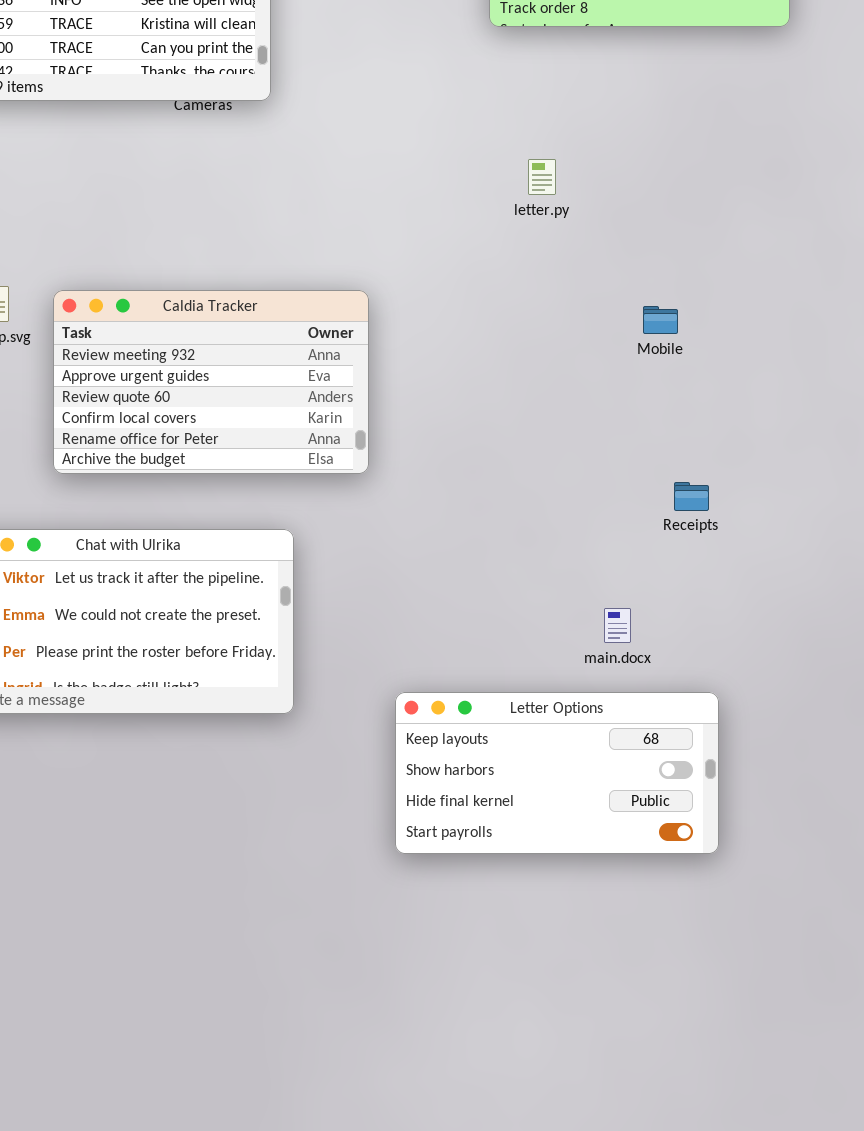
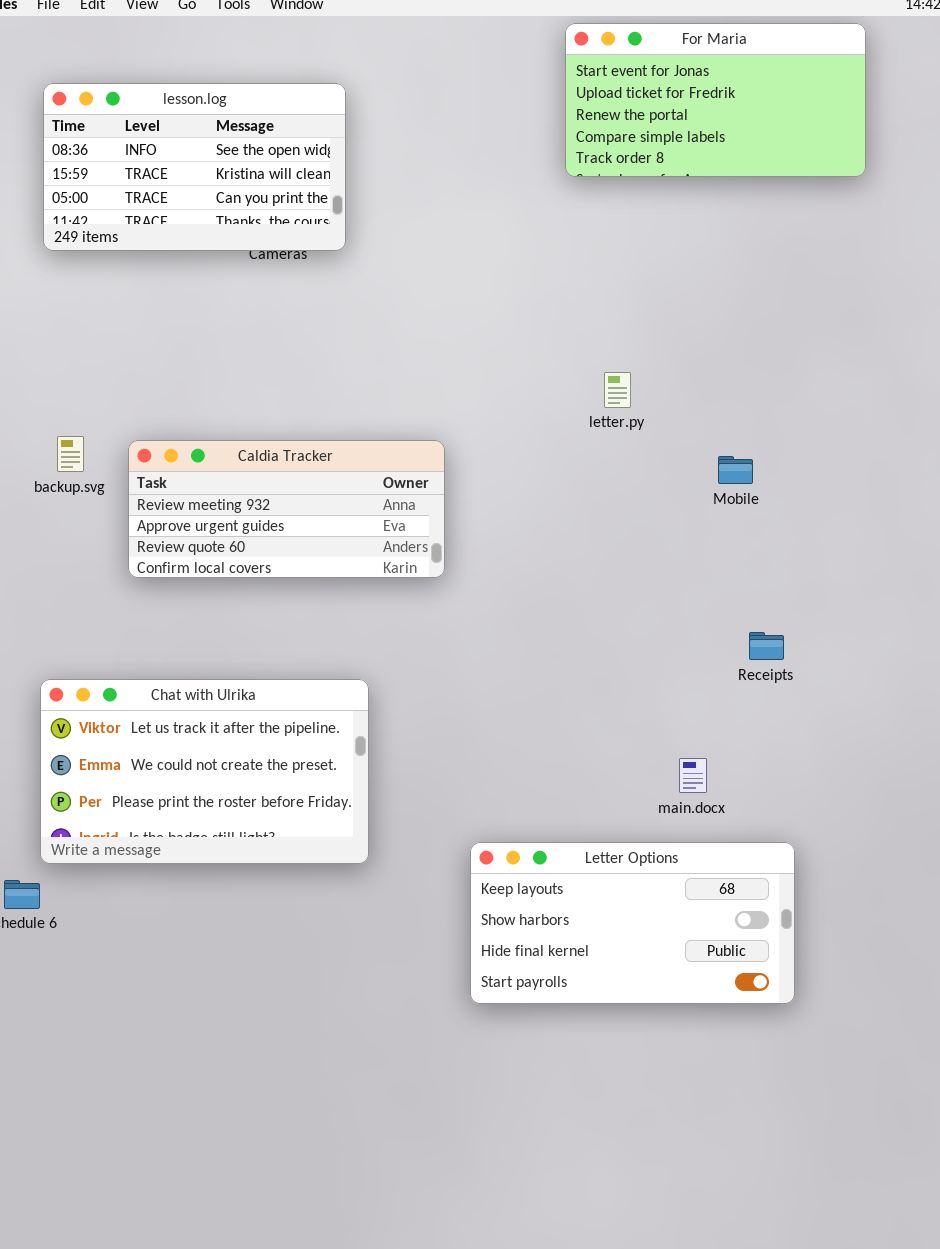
letter.py: [528,159,556,195] -> [604,372,631,408], moved
Caldia Tracker: [53,290,369,474] -> [128,440,445,578], resized

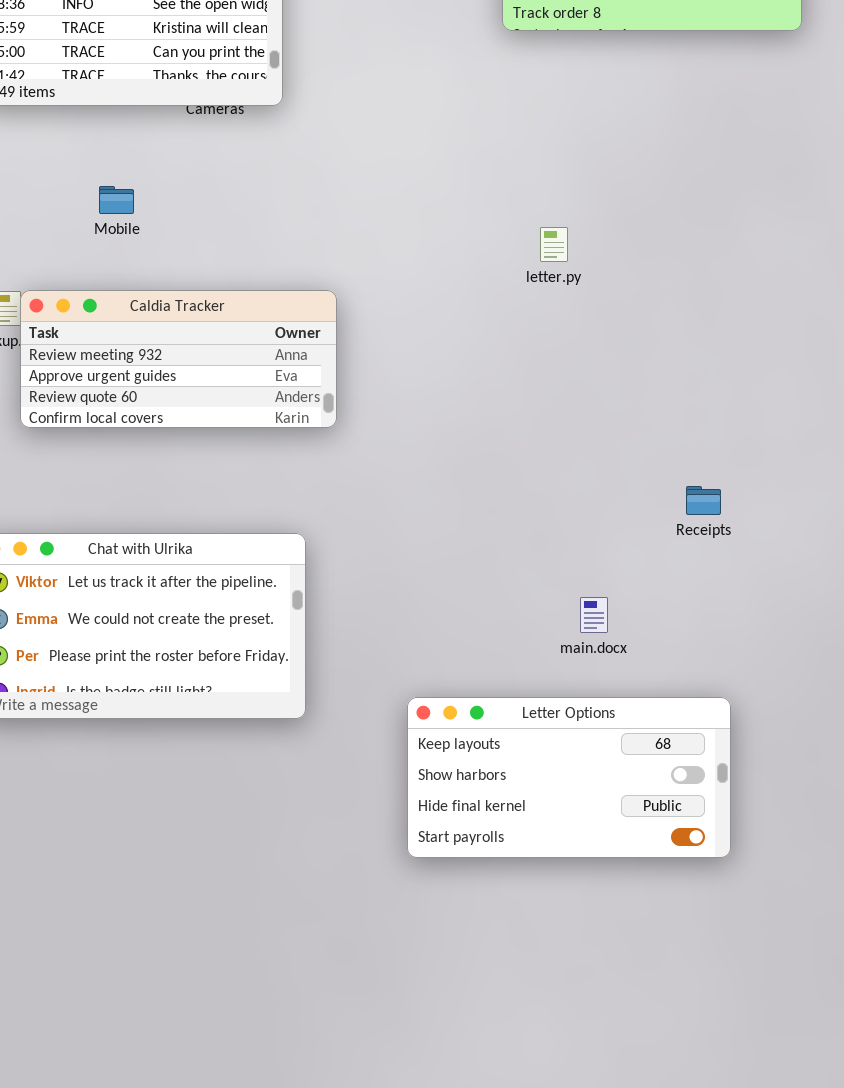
Caldia Tracker: [128,440,445,578] -> [20,290,337,428], moved
Mobile: [718,456,753,484] -> [99,186,134,214], moved
main.docx: [679,758,707,793] -> [580,597,608,633], moved

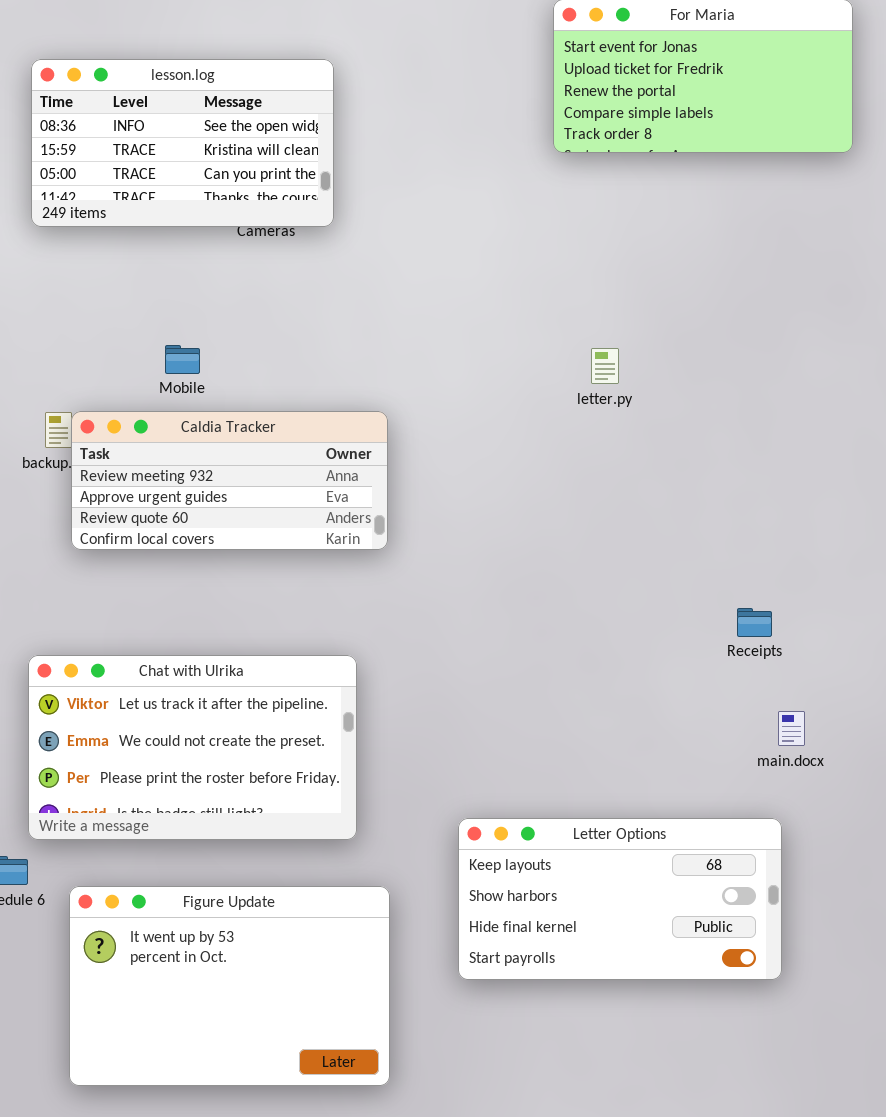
Mobile: [99,186,134,214] -> [165,345,200,374], moved
main.docx: [580,597,608,633] -> [778,711,805,746], moved
Figure Update: none -> [69,886,390,1086], opened

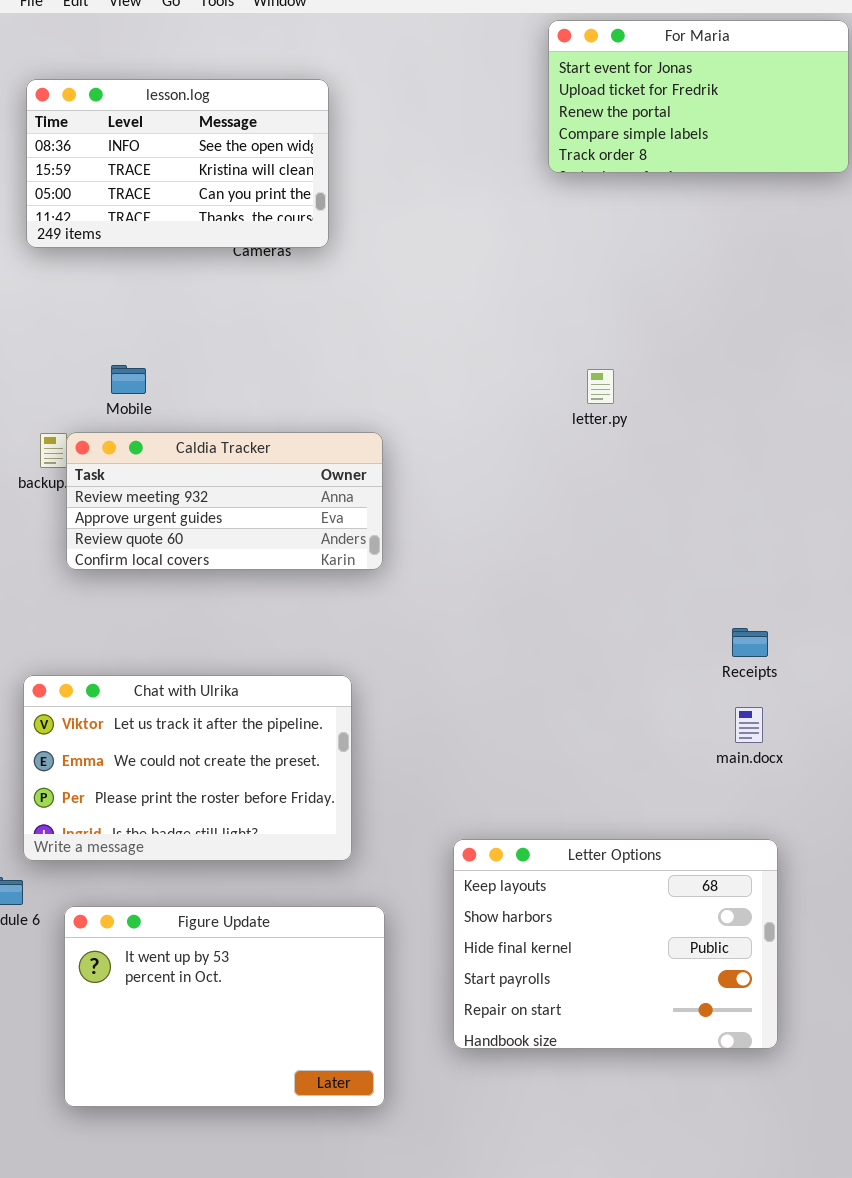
Mobile: [165,345,200,374] -> [111,365,146,394], moved
main.docx: [778,711,805,746] -> [735,707,763,743], moved
Letter Options: [458,818,782,980] -> [453,839,778,1049], resized

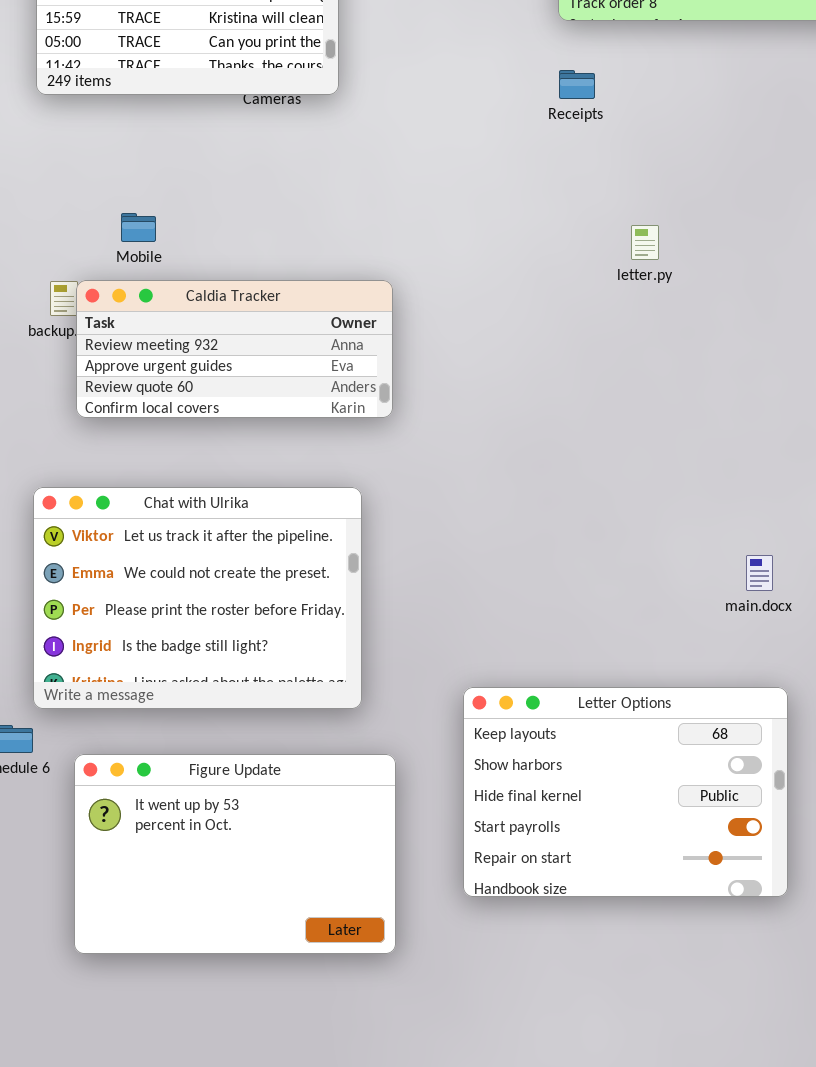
letter.py: [587,369,614,404] -> [631,225,659,260], moved
Receipts: [732,628,768,657] -> [559,70,595,99], moved
Chat with Ulrika: [23,675,352,861] -> [33,487,362,709], resized

